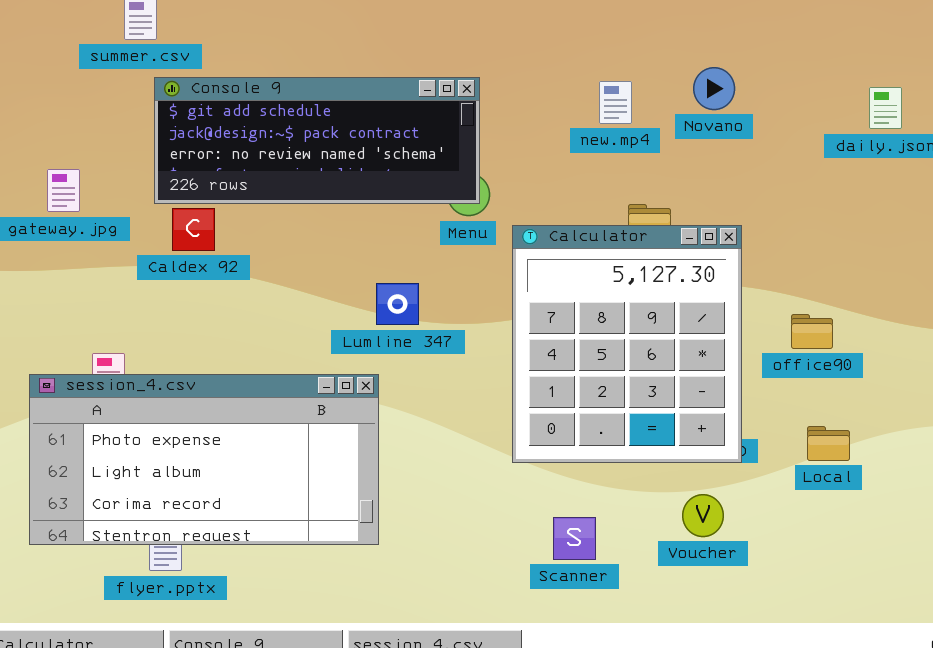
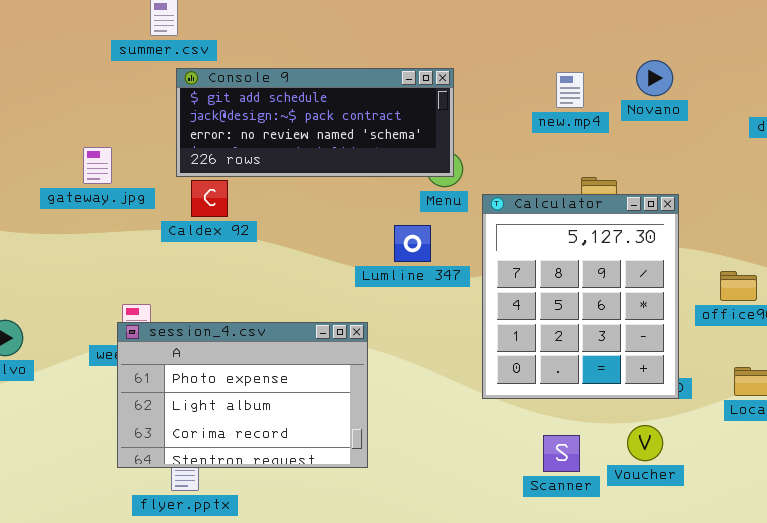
Lumline 347: [376,283,419,325] -> [394,225,431,262], moved
session_4.csv: [29,374,379,545] -> [117,322,368,468], resized
Scanner: [553,517,596,560] -> [543,435,580,472], moved

